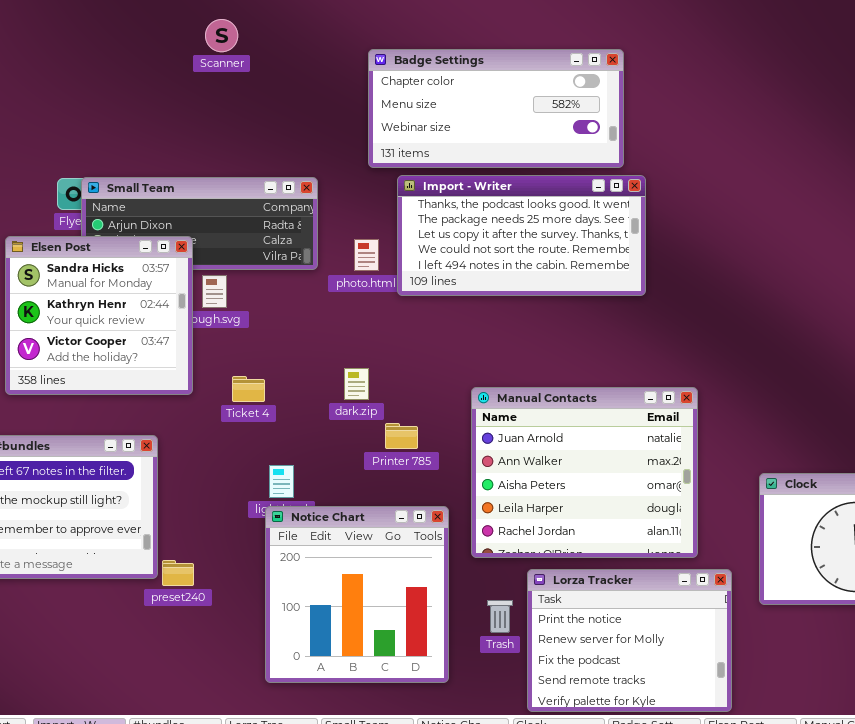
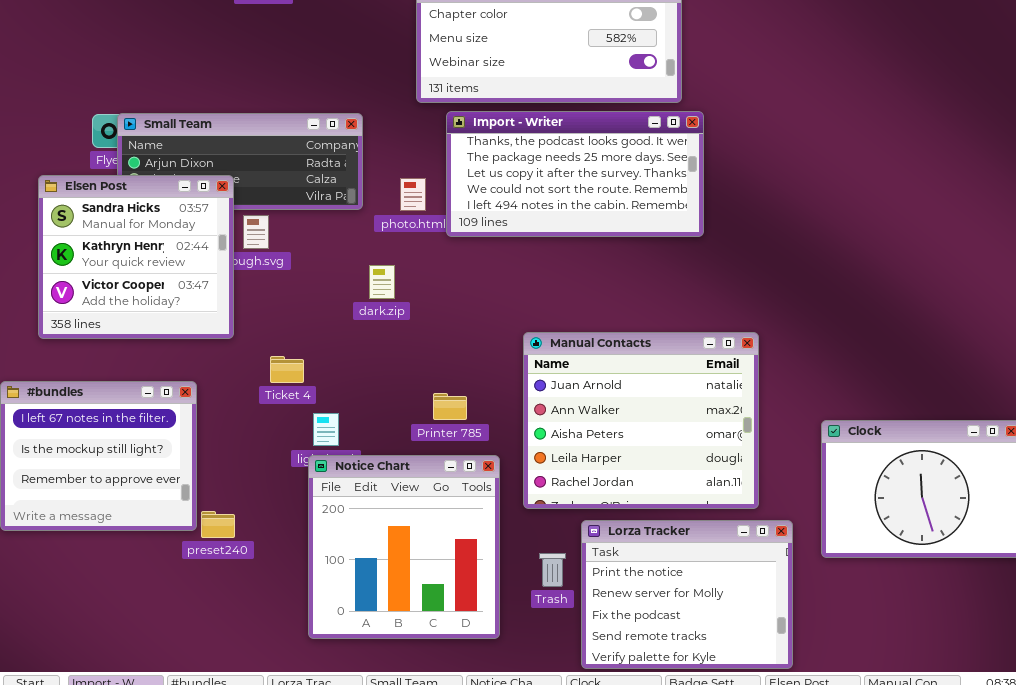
dark.zip: [344,368,369,400] -> [369,265,395,299], moved
Ticket 4: [232,376,265,402] -> [270,356,304,383], moved
Printer 785: [385,423,418,449] -> [433,393,467,420], moved

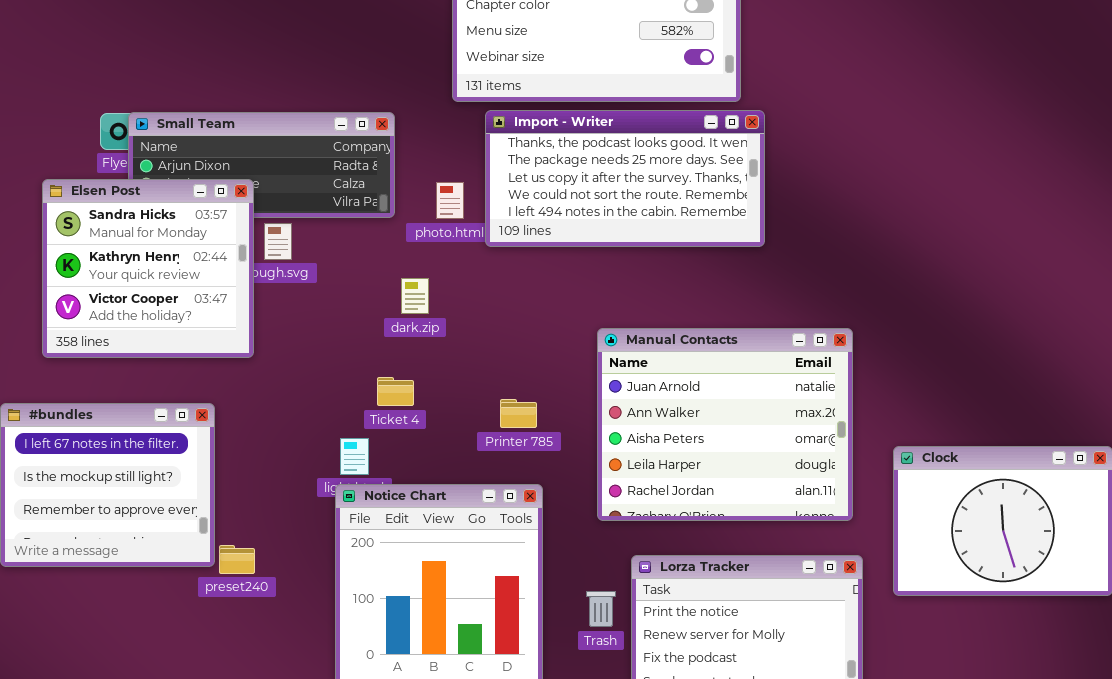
Manual Contacts: [523,332,759,509] -> [597,328,853,521], moved
Ticket 4: [270,356,304,383] -> [377,377,414,406], moved
Printer 785: [433,393,467,420] -> [500,399,537,428], moved

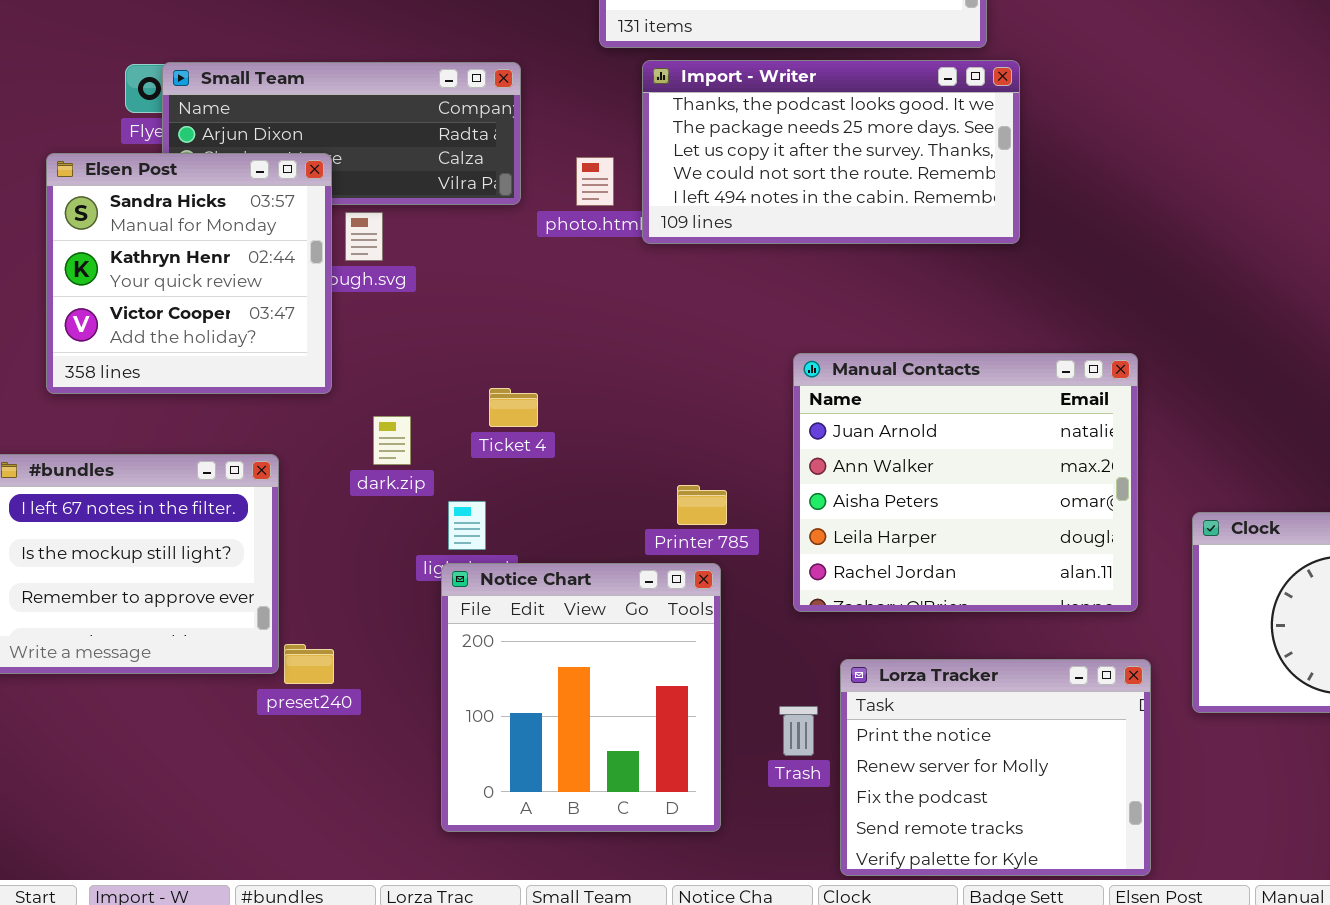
dark.zip: [401,278,429,314] -> [373,416,411,465], moved
Ticket 4: [377,377,414,406] -> [489,388,538,427], moved
Printer 785: [500,399,537,428] -> [677,485,727,525], moved

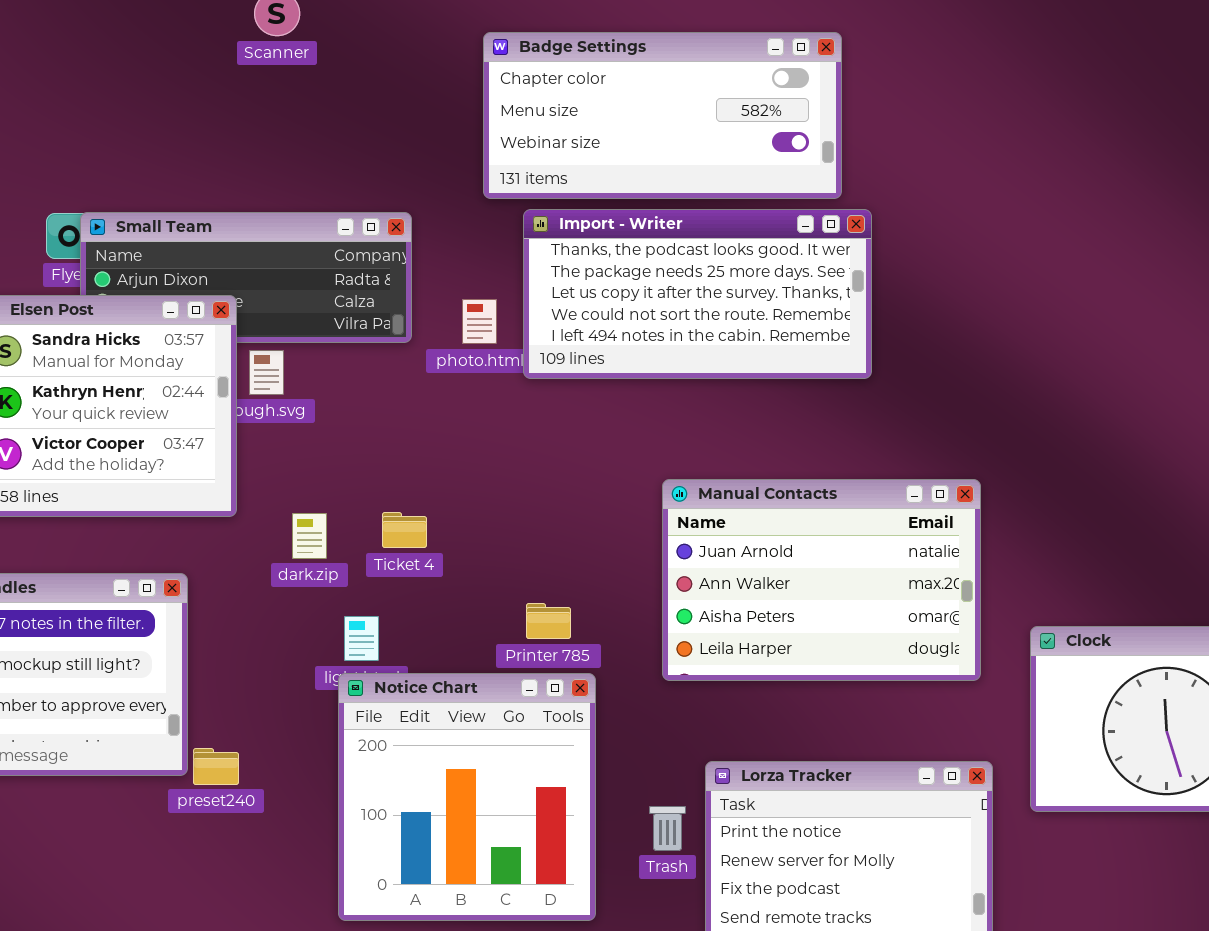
Manual Contacts: [793,353,1138,612] -> [662,479,981,681], resized
dark.zip: [373,416,411,465] -> [292,513,327,559], moved
Printer 785: [677,485,727,525] -> [526,603,571,639], moved

